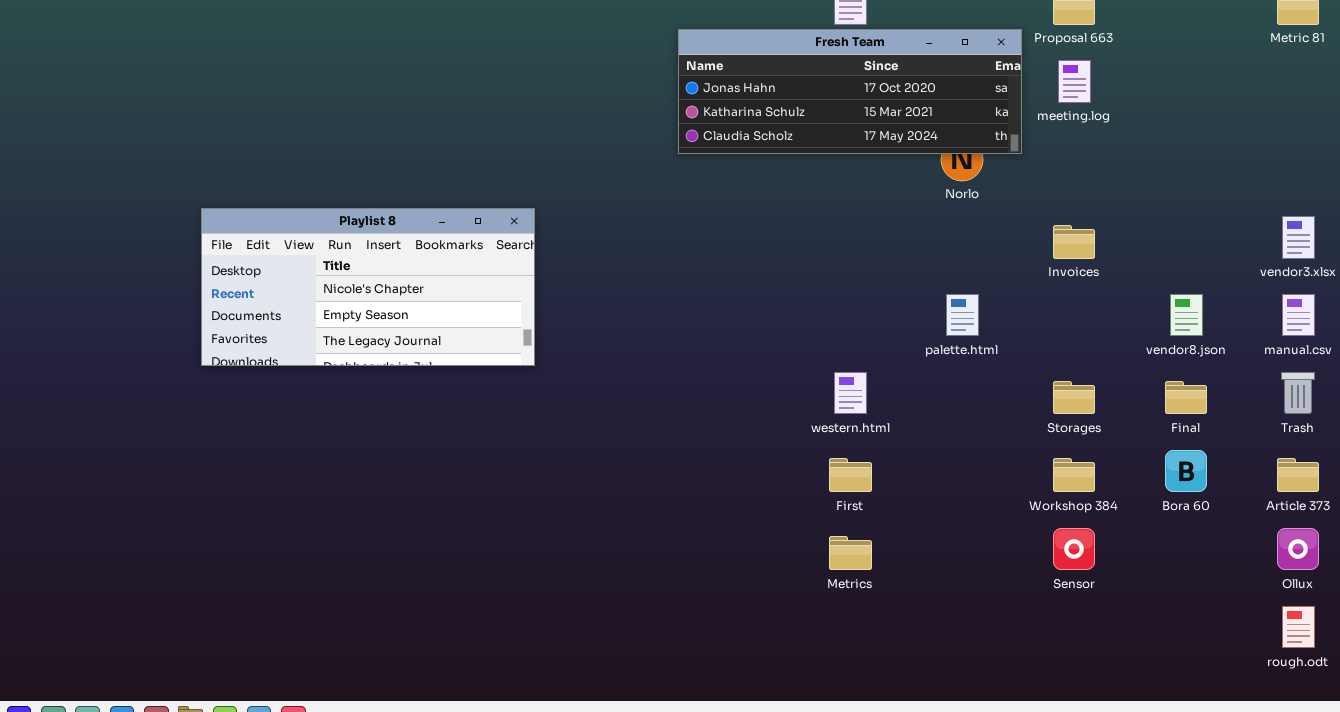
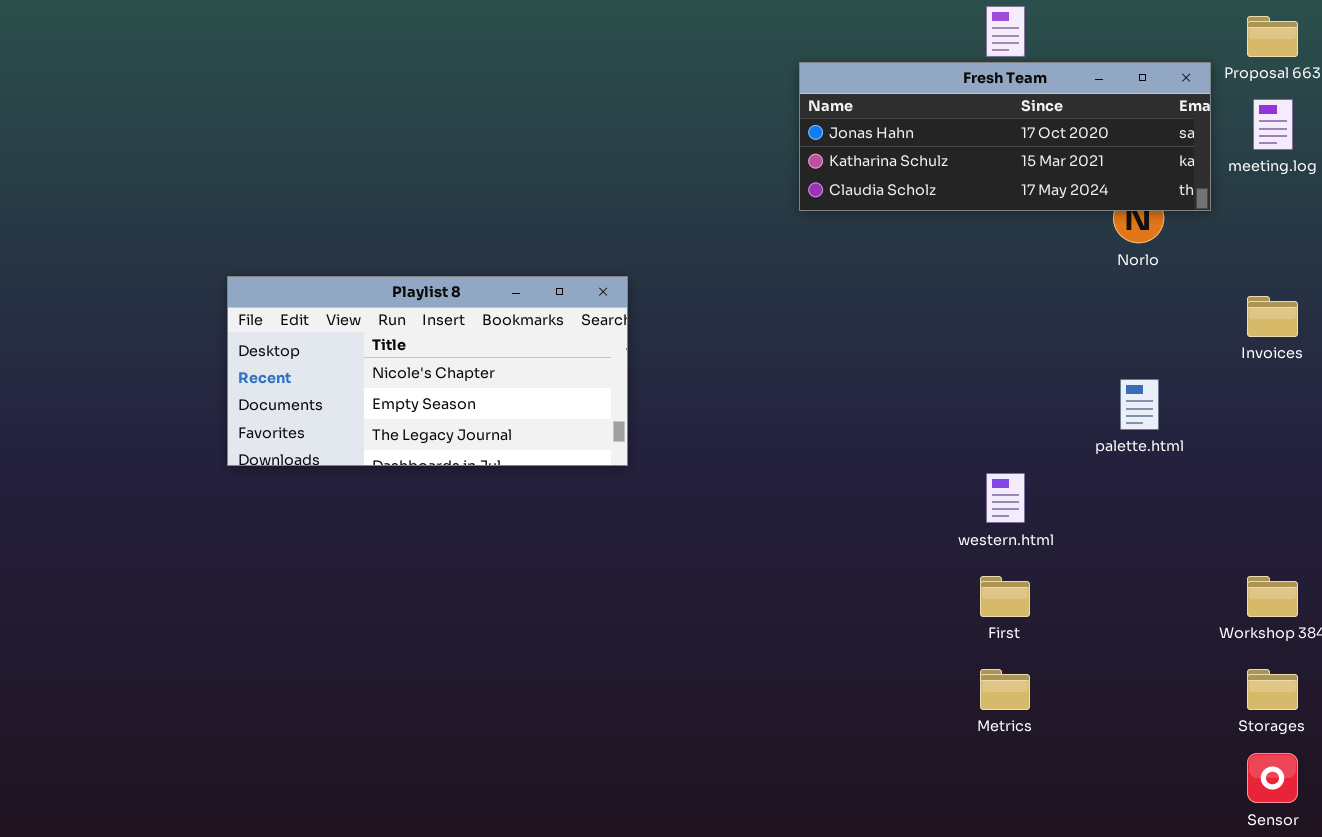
Storages: [1053,381,1095,414] -> [1247,669,1298,710], moved
Sensor: [1053,528,1095,570] -> [1247,753,1298,803], moved

